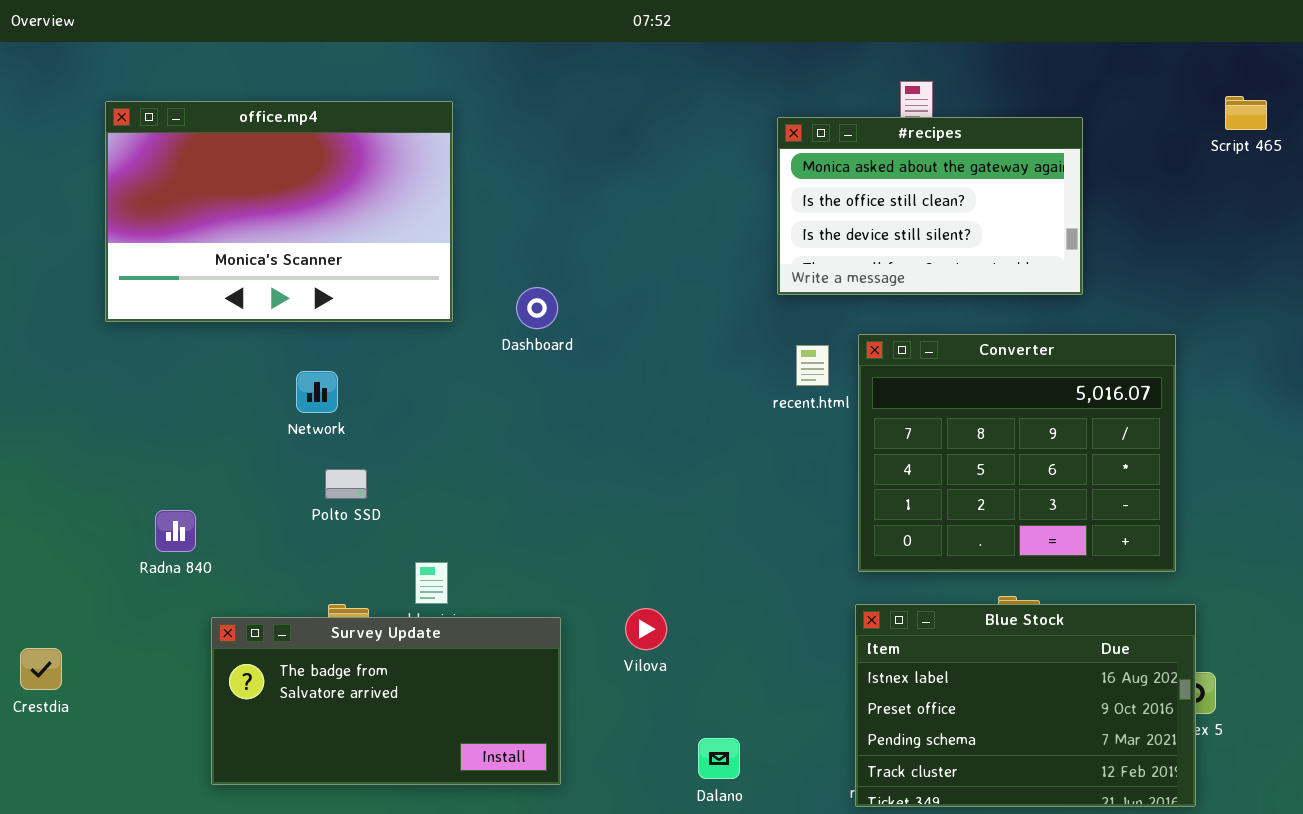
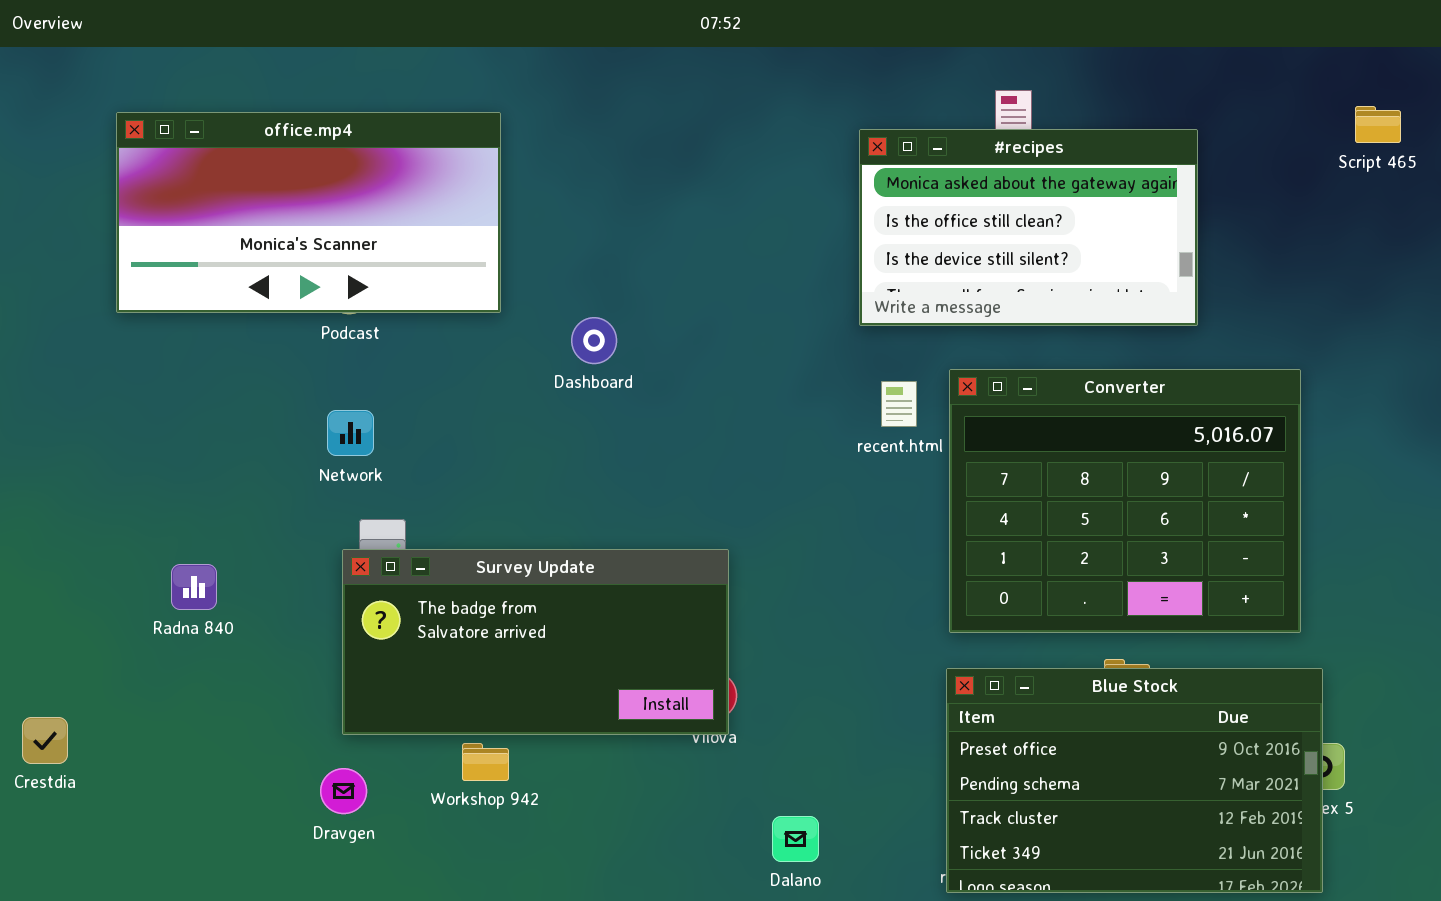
office.mp4: [105,101,453,322] -> [116,112,501,313], resized
Blue Stock: [855,604,1196,807] -> [946,668,1323,893], scrolled down 1 row
Survey Update: [211,617,561,785] -> [342,549,729,735], moved

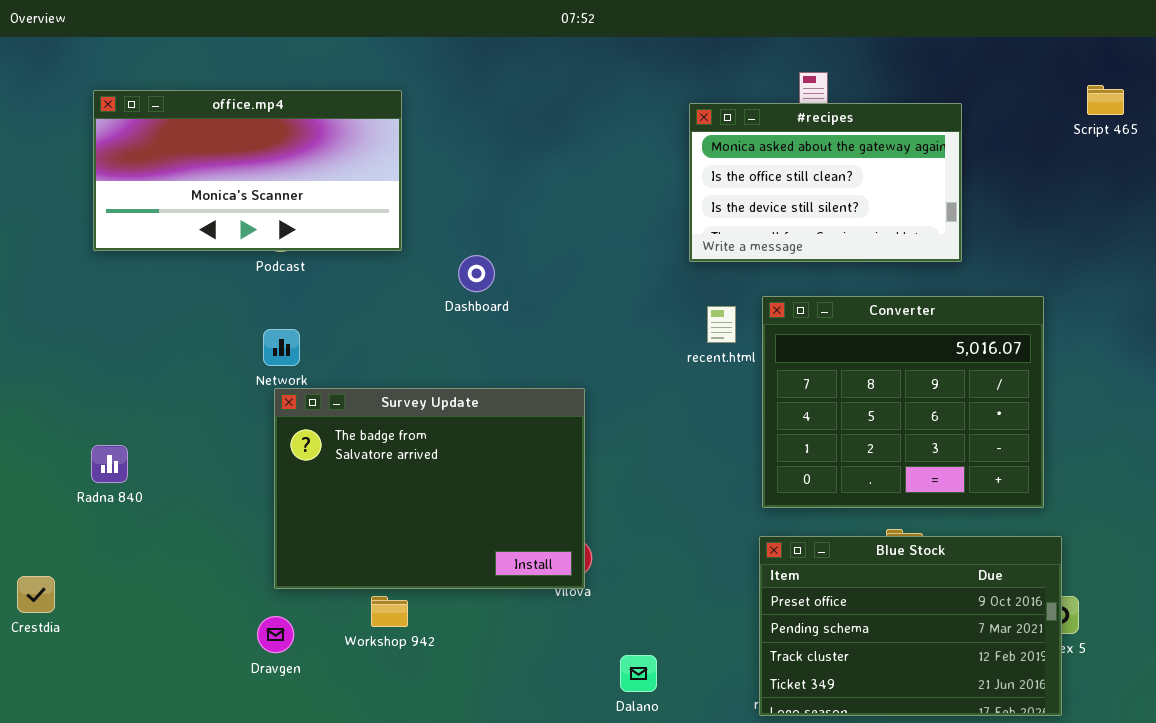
Survey Update: [342,549,729,735] -> [274,388,585,589], resized
Radna 840: [171,564,217,610] -> [91,445,128,483], moved

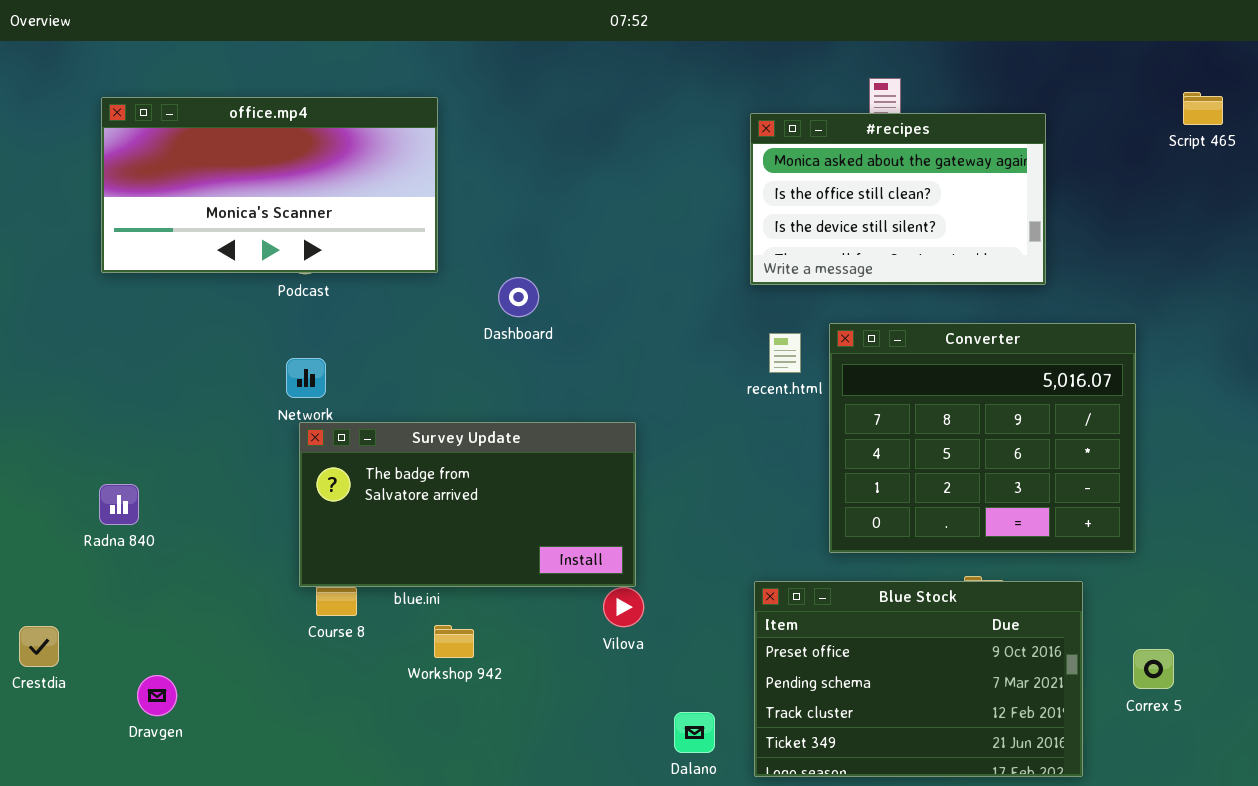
Survey Update: [274,388,585,589] -> [299,422,636,587], resized
Blue Stock: [759,536,1062,716] -> [754,581,1083,777], moved
Workshop 942: [371,596,408,627] -> [434,625,474,658], moved
Dravgen: [257,616,294,653] -> [137,675,177,716], moved

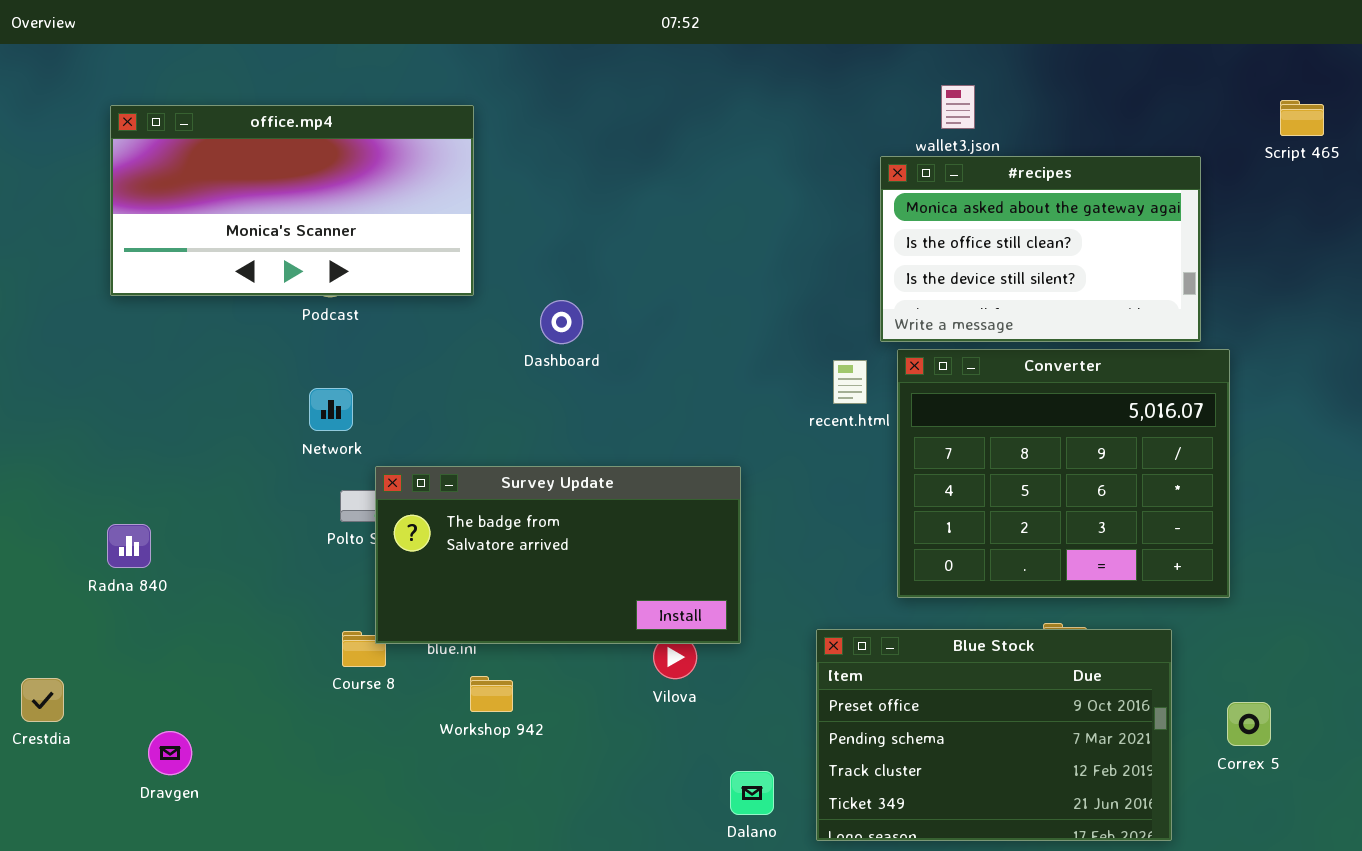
#recipes: [750,113,1046,285] -> [880,156,1201,342], moved
Survey Update: [299,422,636,587] -> [375,466,741,644], moved

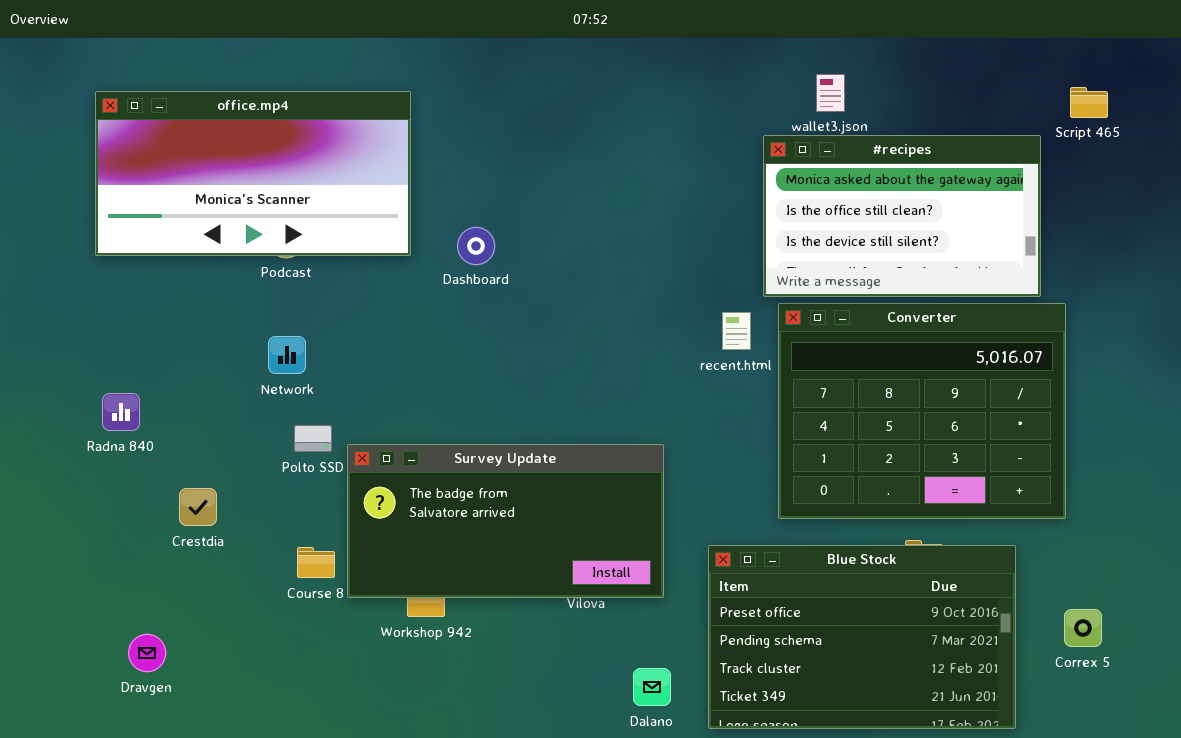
Script 465: [1280,100,1324,136] -> [1070,87,1108,118], moved
Dashboard: [540,300,583,344] -> [457,227,495,265], moved
Survey Update: [375,466,741,644] -> [347,444,664,598], moved
Radna 840: [107,524,151,568] -> [102,393,140,431], moved
Crestdia: [21,678,64,722] -> [179,488,217,526], moved

